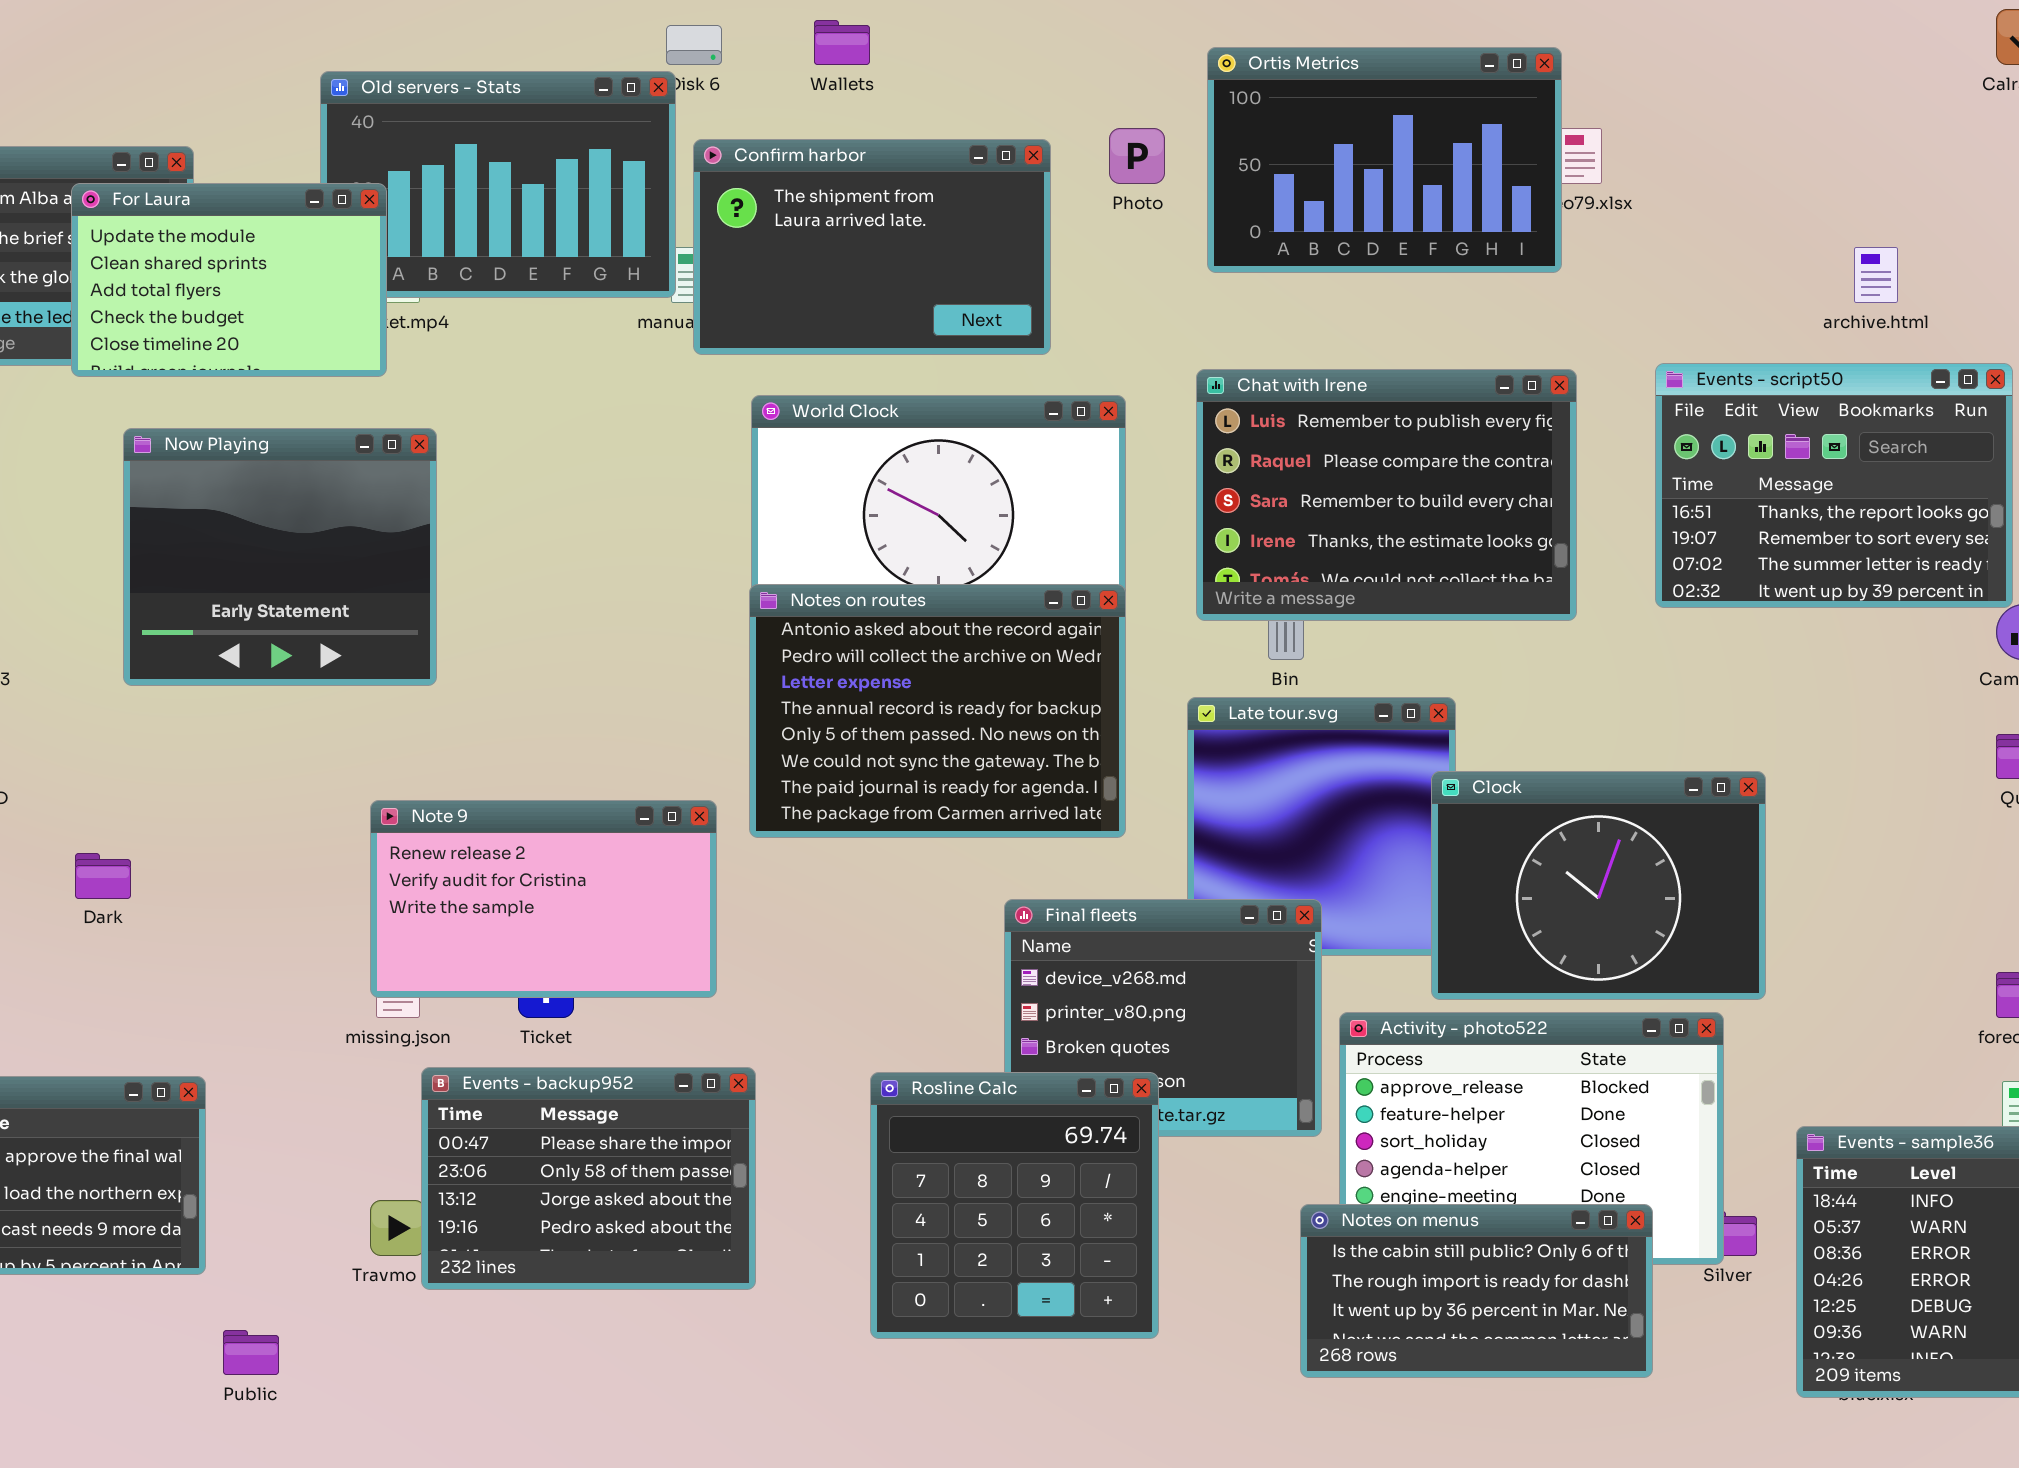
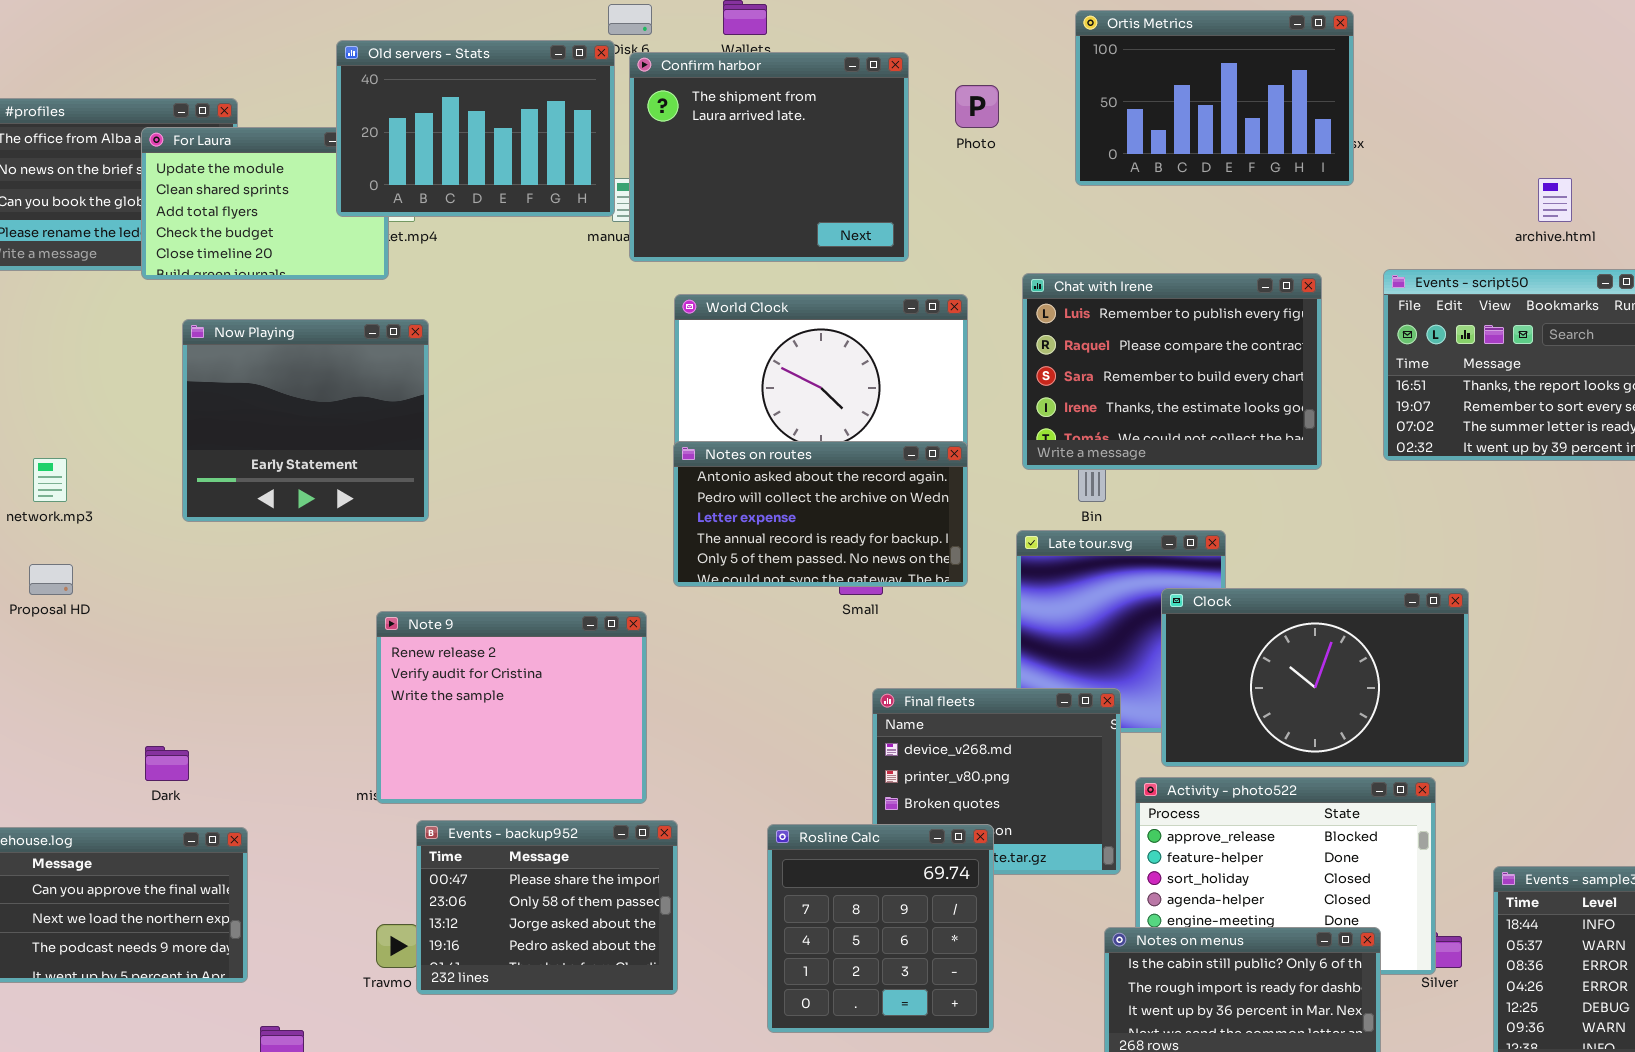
Ortis Metrics: [1207,47,1562,273] -> [1075,10,1354,186], moved
Old servers - Stats: [320,71,676,298] -> [336,40,615,217], raised
Confirm harbor: [693,139,1051,355] -> [629,52,909,262], resized
Notes on routes: [749,584,1126,838] -> [673,441,968,587], resized
Clock: [1431,771,1766,1000] -> [1161,588,1469,767], resized
Note 9: [370,800,717,998] -> [376,611,647,804], resized
Dark: [75,853,131,899] -> [145,746,189,781], moved

